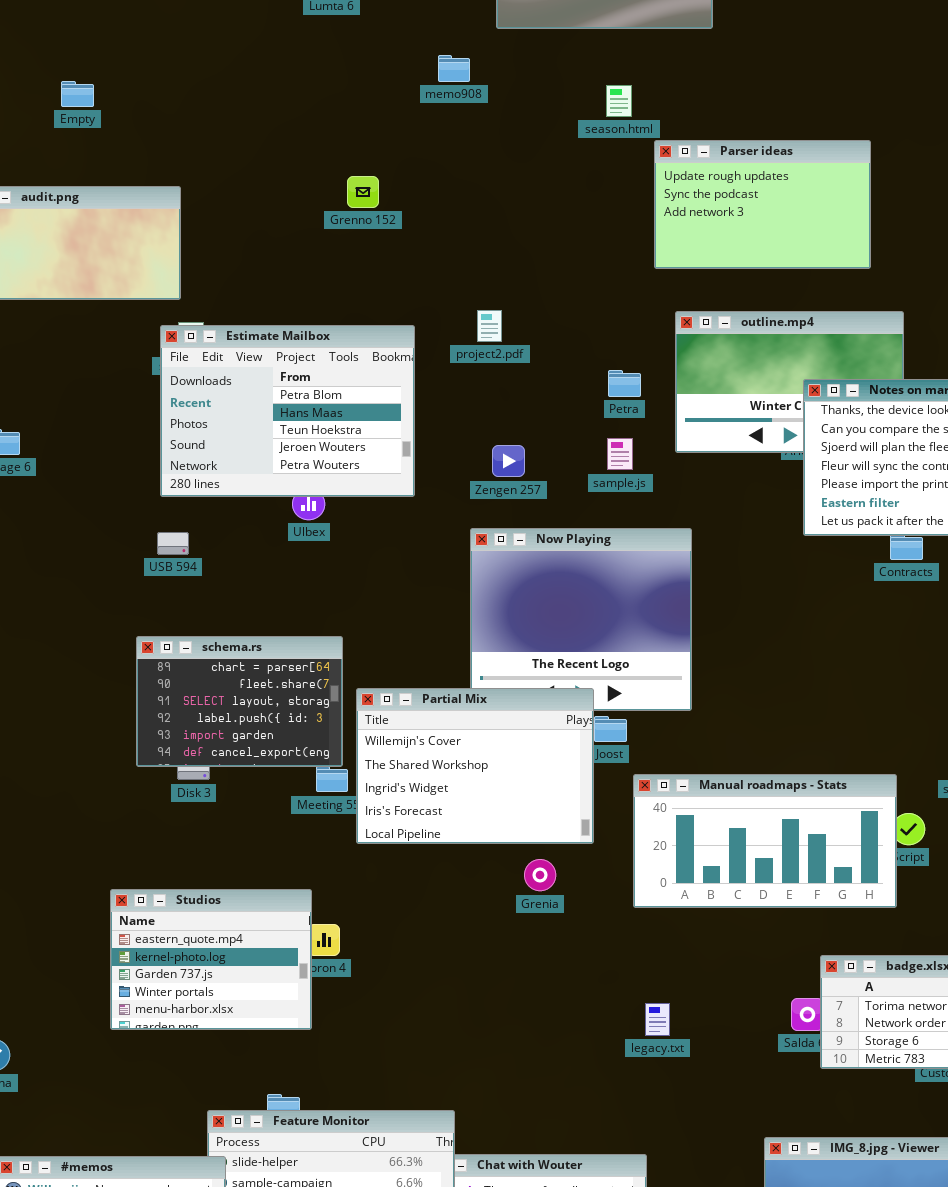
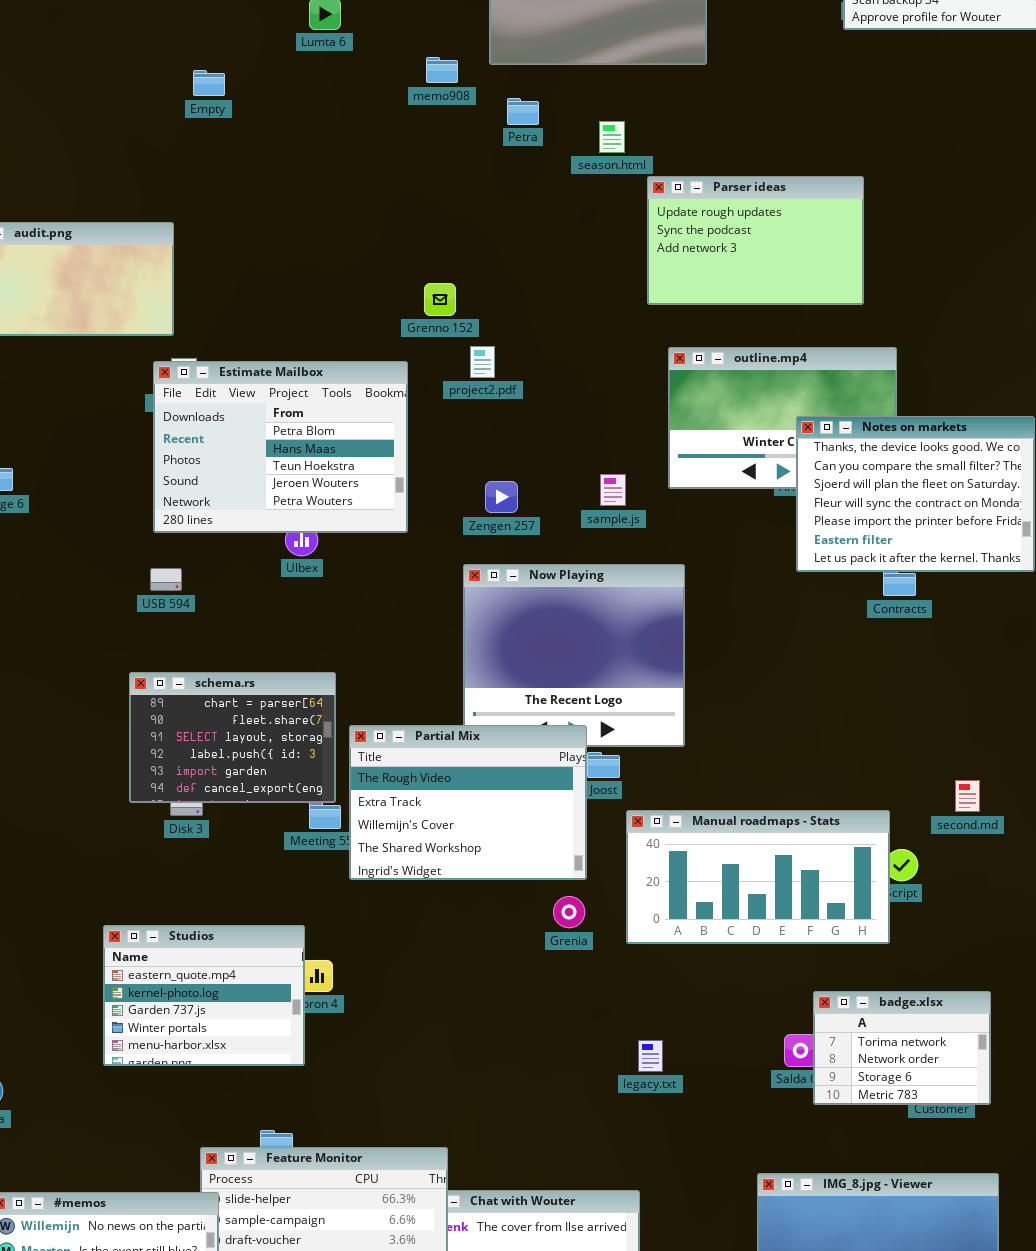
memo908: [438,55,470,82] -> [426,57,458,83], moved
Empty: [61,81,94,107] -> [193,70,225,96], moved
Grenno 152: [347,176,379,208] -> [424,283,456,316], moved
Petra: [608,370,641,397] -> [507,98,539,125], moved
Partial Mix: [356,688,594,844] -> [349,725,587,880], scrolled up 2 rows
Grenia: [524,859,556,891] -> [553,896,585,928], moved

